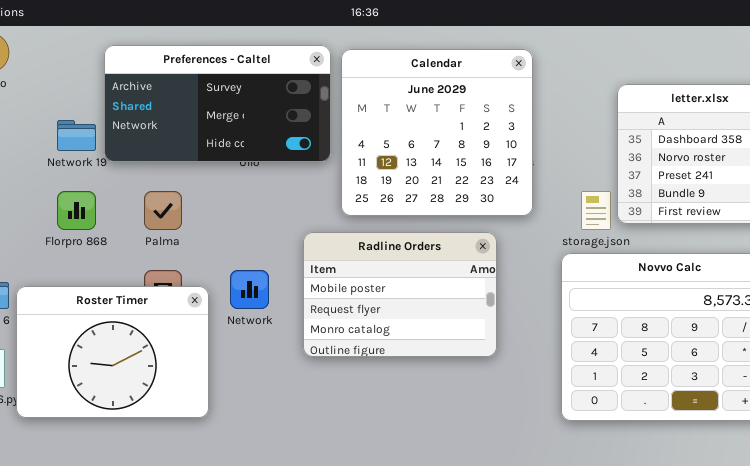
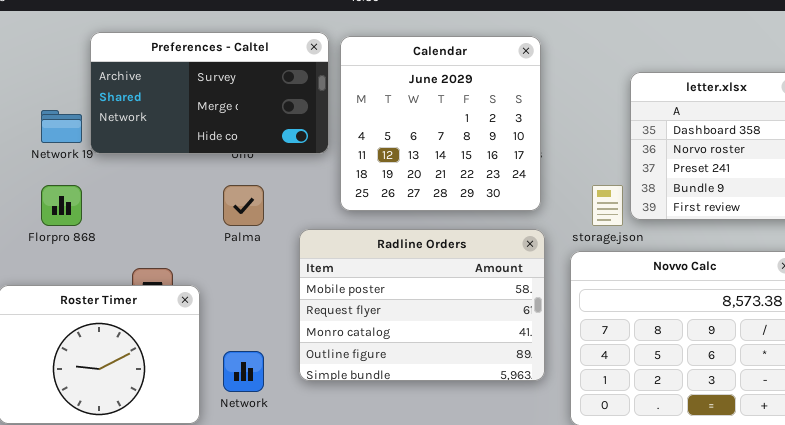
Palma: [144,191,182,230] -> [223,185,264,226], moved
Radline Orders: [303,232,497,357] -> [299,229,545,381], resized
Network: [230,270,269,309] -> [223,351,264,392], moved

